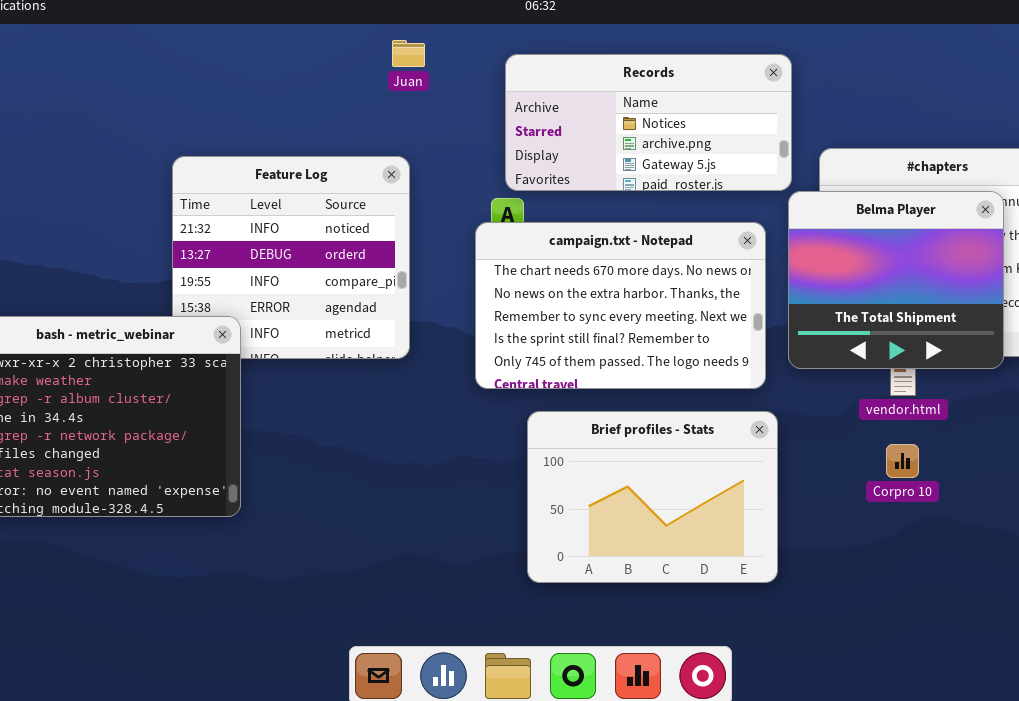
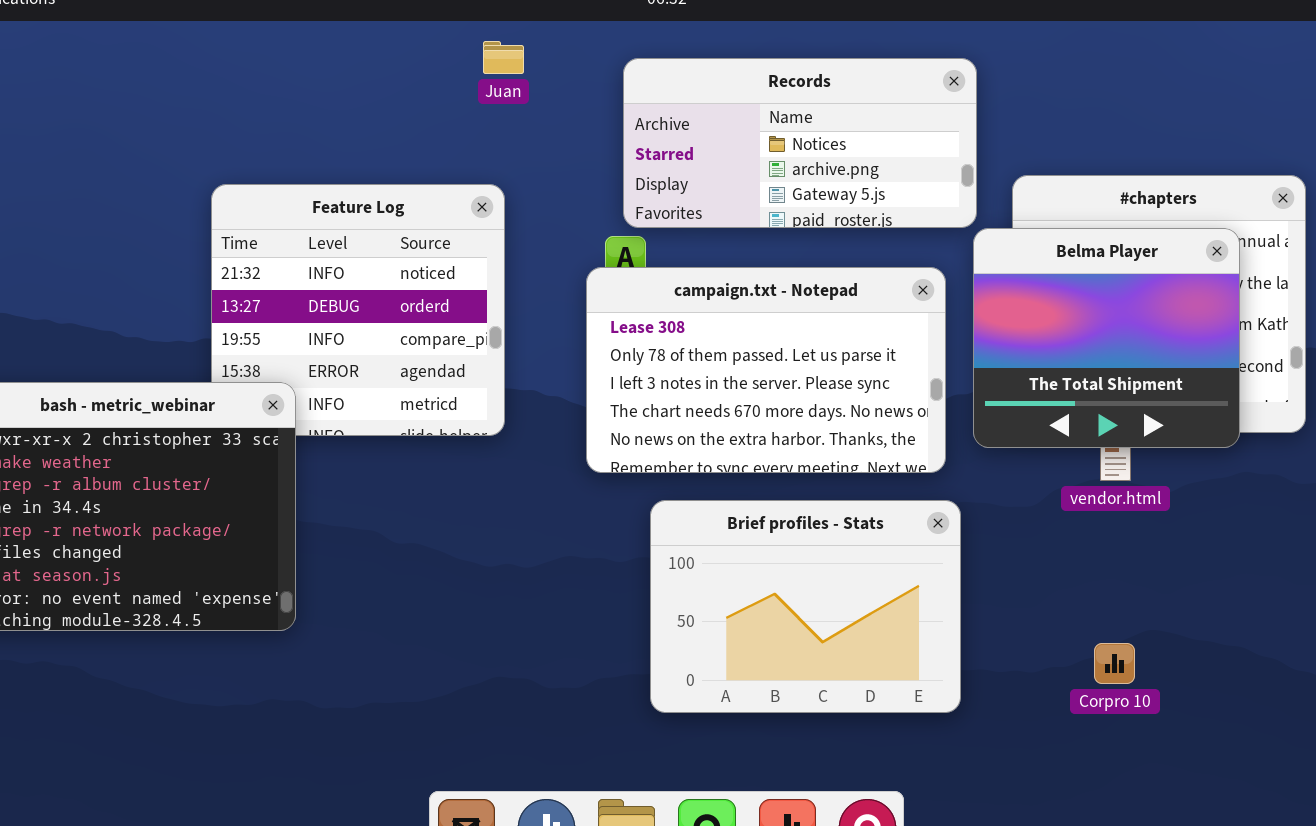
campaign.txt - Notepad: [475,222,766,389] -> [586,267,946,473], scrolled up 3 rows
Corpro 10: [886,444,919,478] -> [1094,643,1135,684], moved

